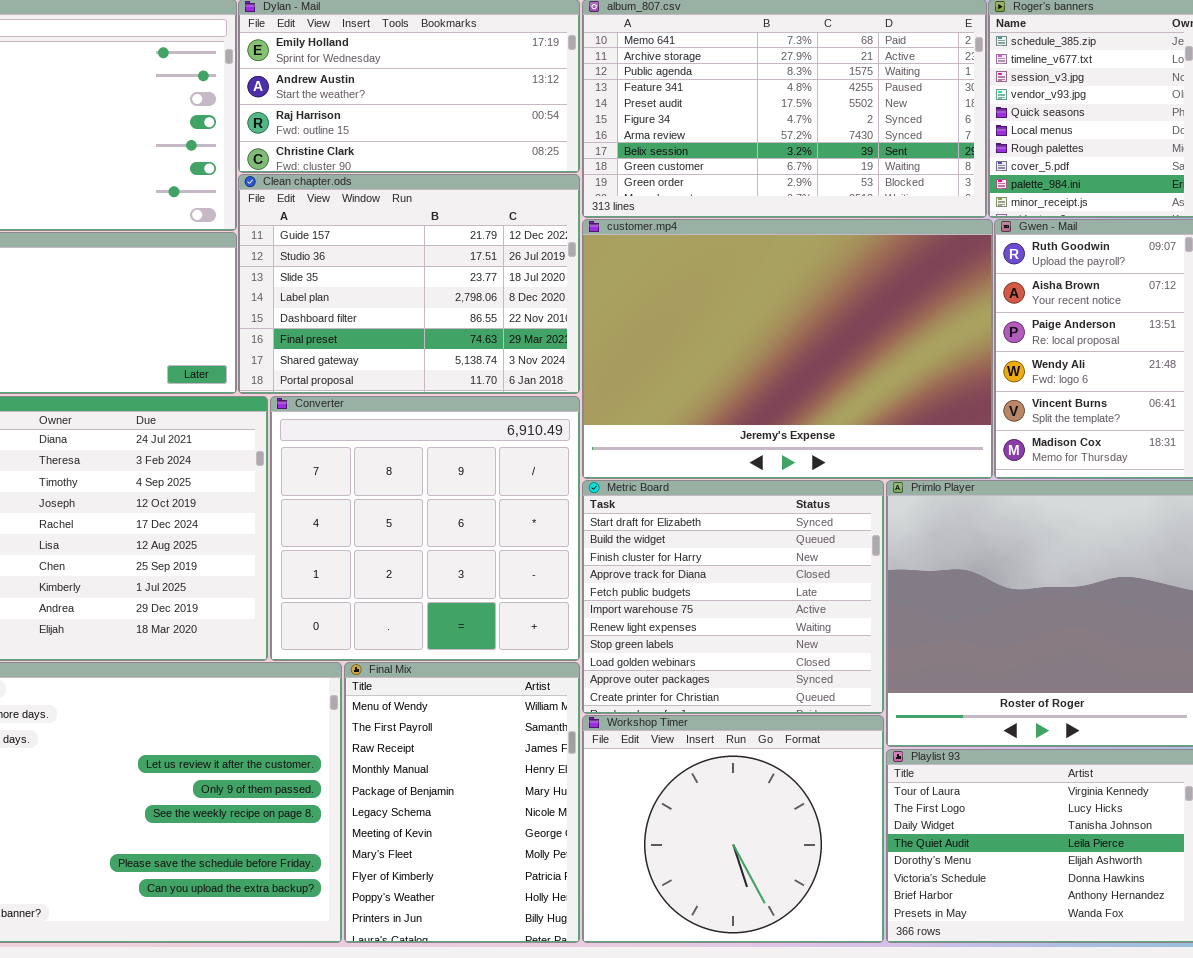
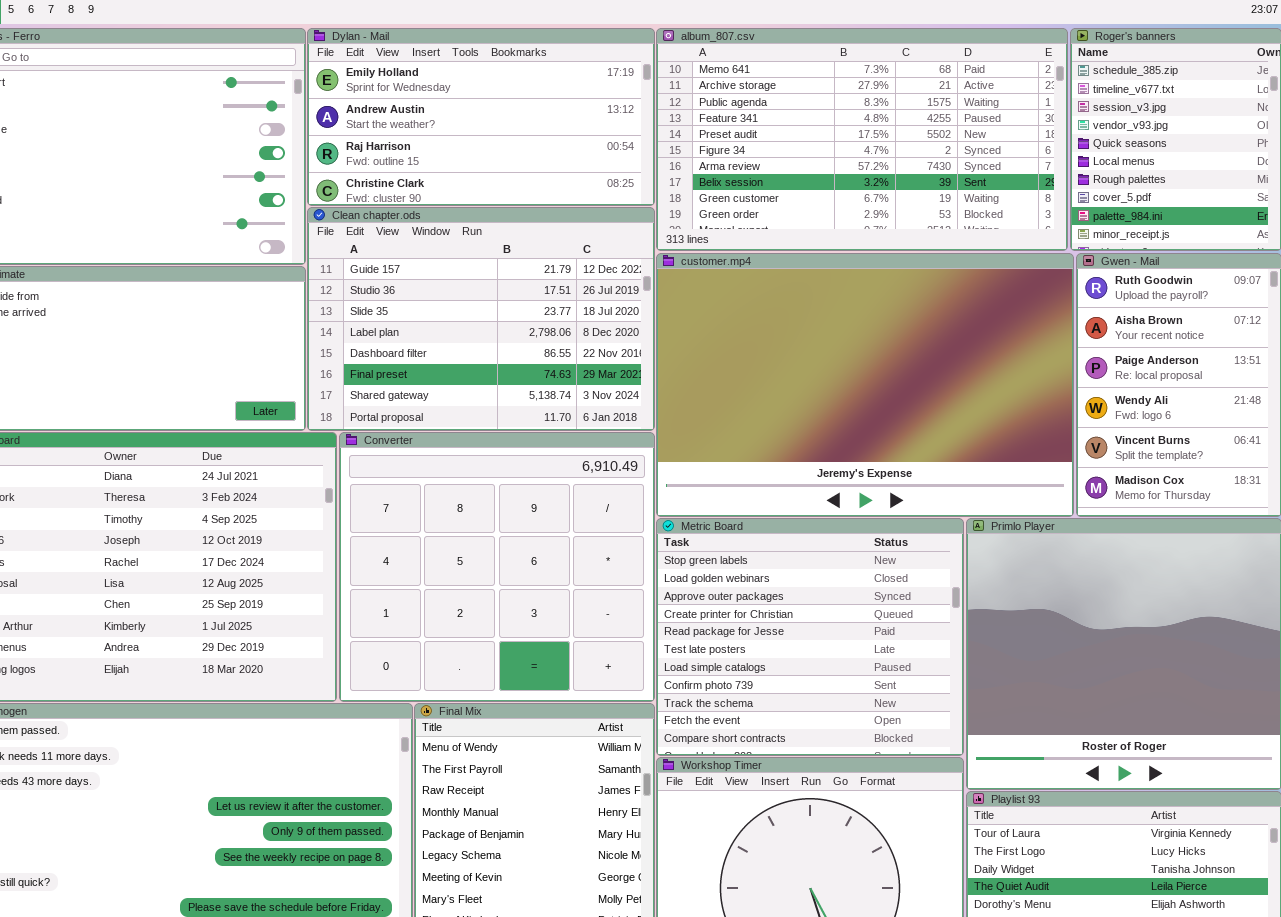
Metric Board: [582,480,884,714] -> [656,518,964,756], scrolled down 7 rows

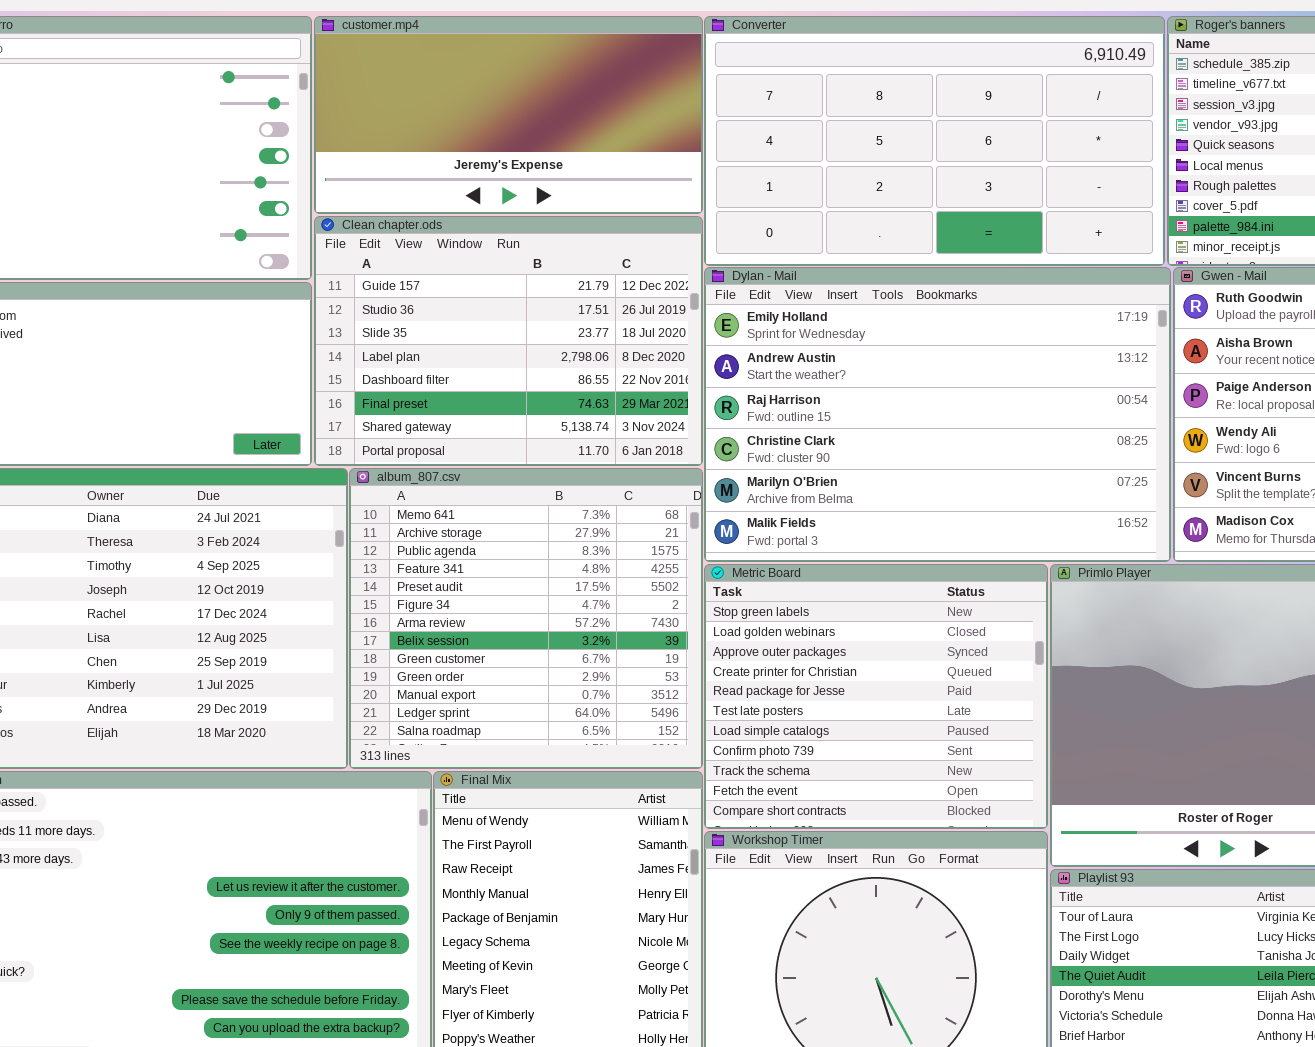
Dylan - Mail: [307,28,655,206] -> [704,267,1171,562], moved, resized
album_807.csv: [656,28,1068,251] -> [349,468,703,769], moved, resized
customer.mp4: [656,253,1074,517] -> [314,16,703,214], moved, resized
Converter: [339,432,655,702] -> [704,16,1165,266], moved, resized

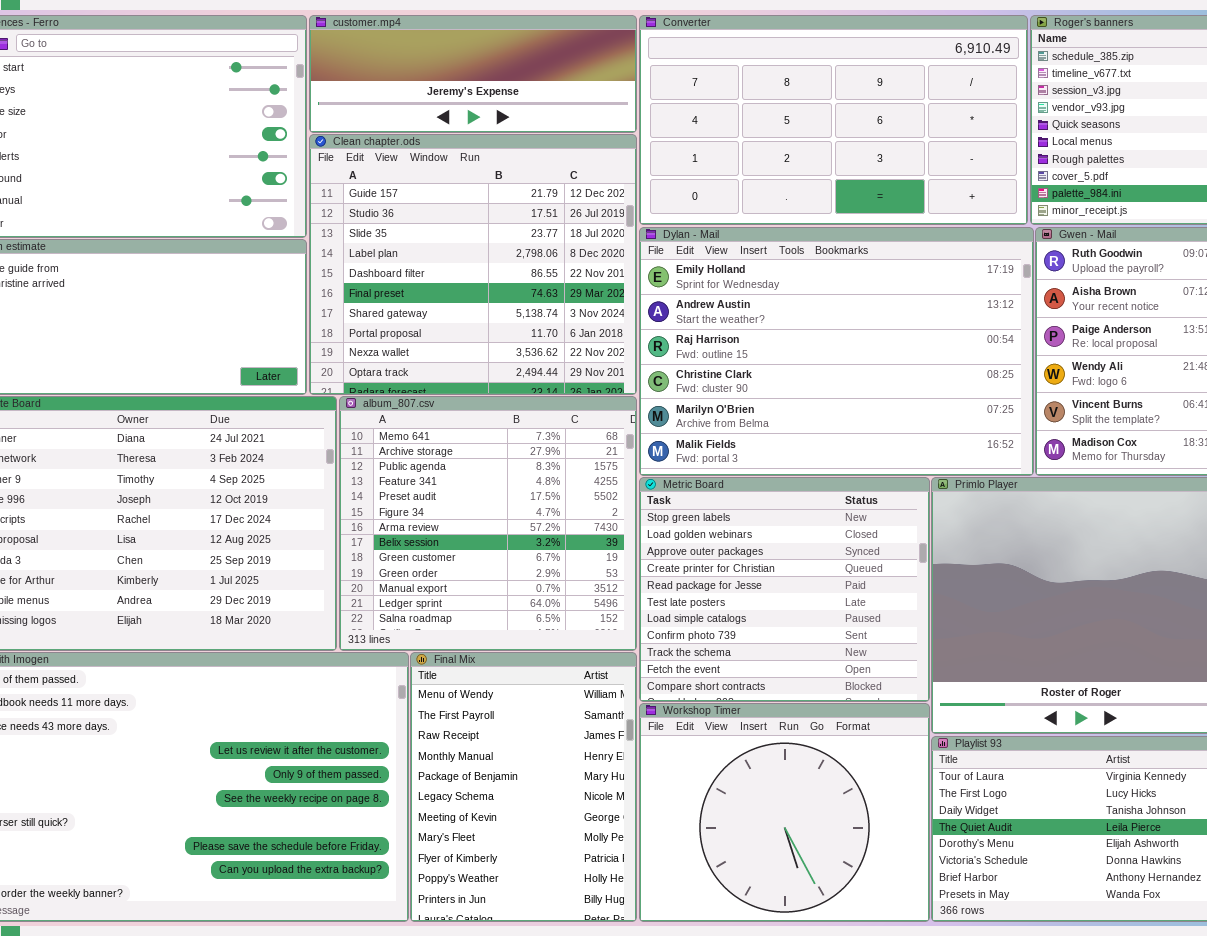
customer.mp4: [314,16,703,214] -> [309,15,637,133], resized
Clean chapter.ods: [314,216,703,466] -> [309,134,637,395], resized

